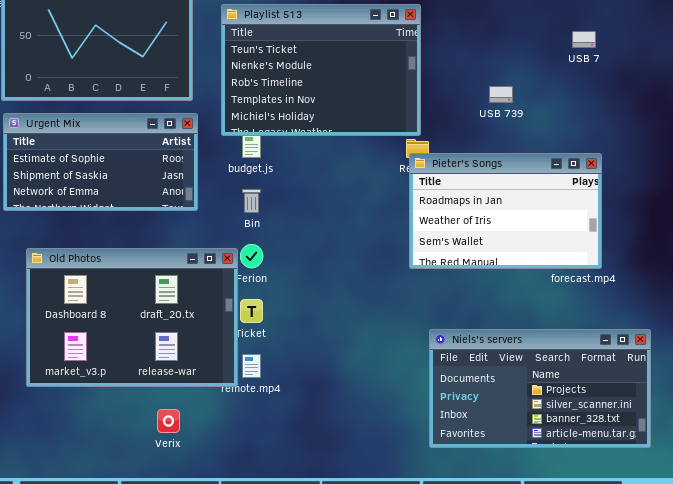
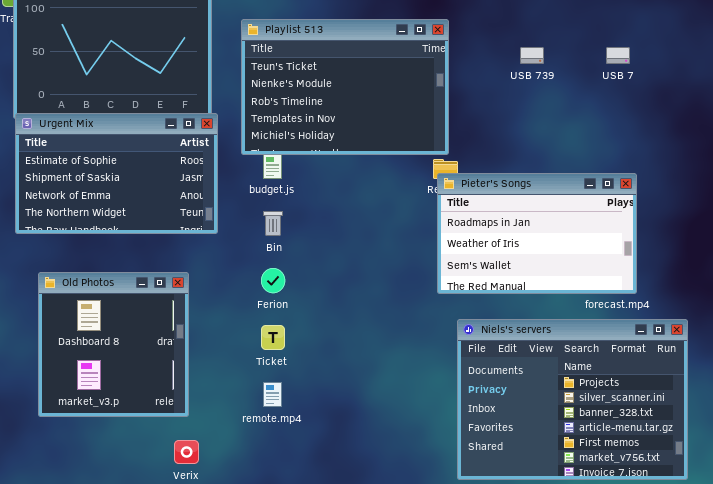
USB 739: [489,86,513,103] -> [520,47,544,64], moved
Urgent Mix: [3,113,198,211] -> [15,113,218,234], resized
Old Photos: [26,248,238,387] -> [38,272,189,417], resized
Niels's servers: [429,329,651,448] -> [457,319,688,480], resized

